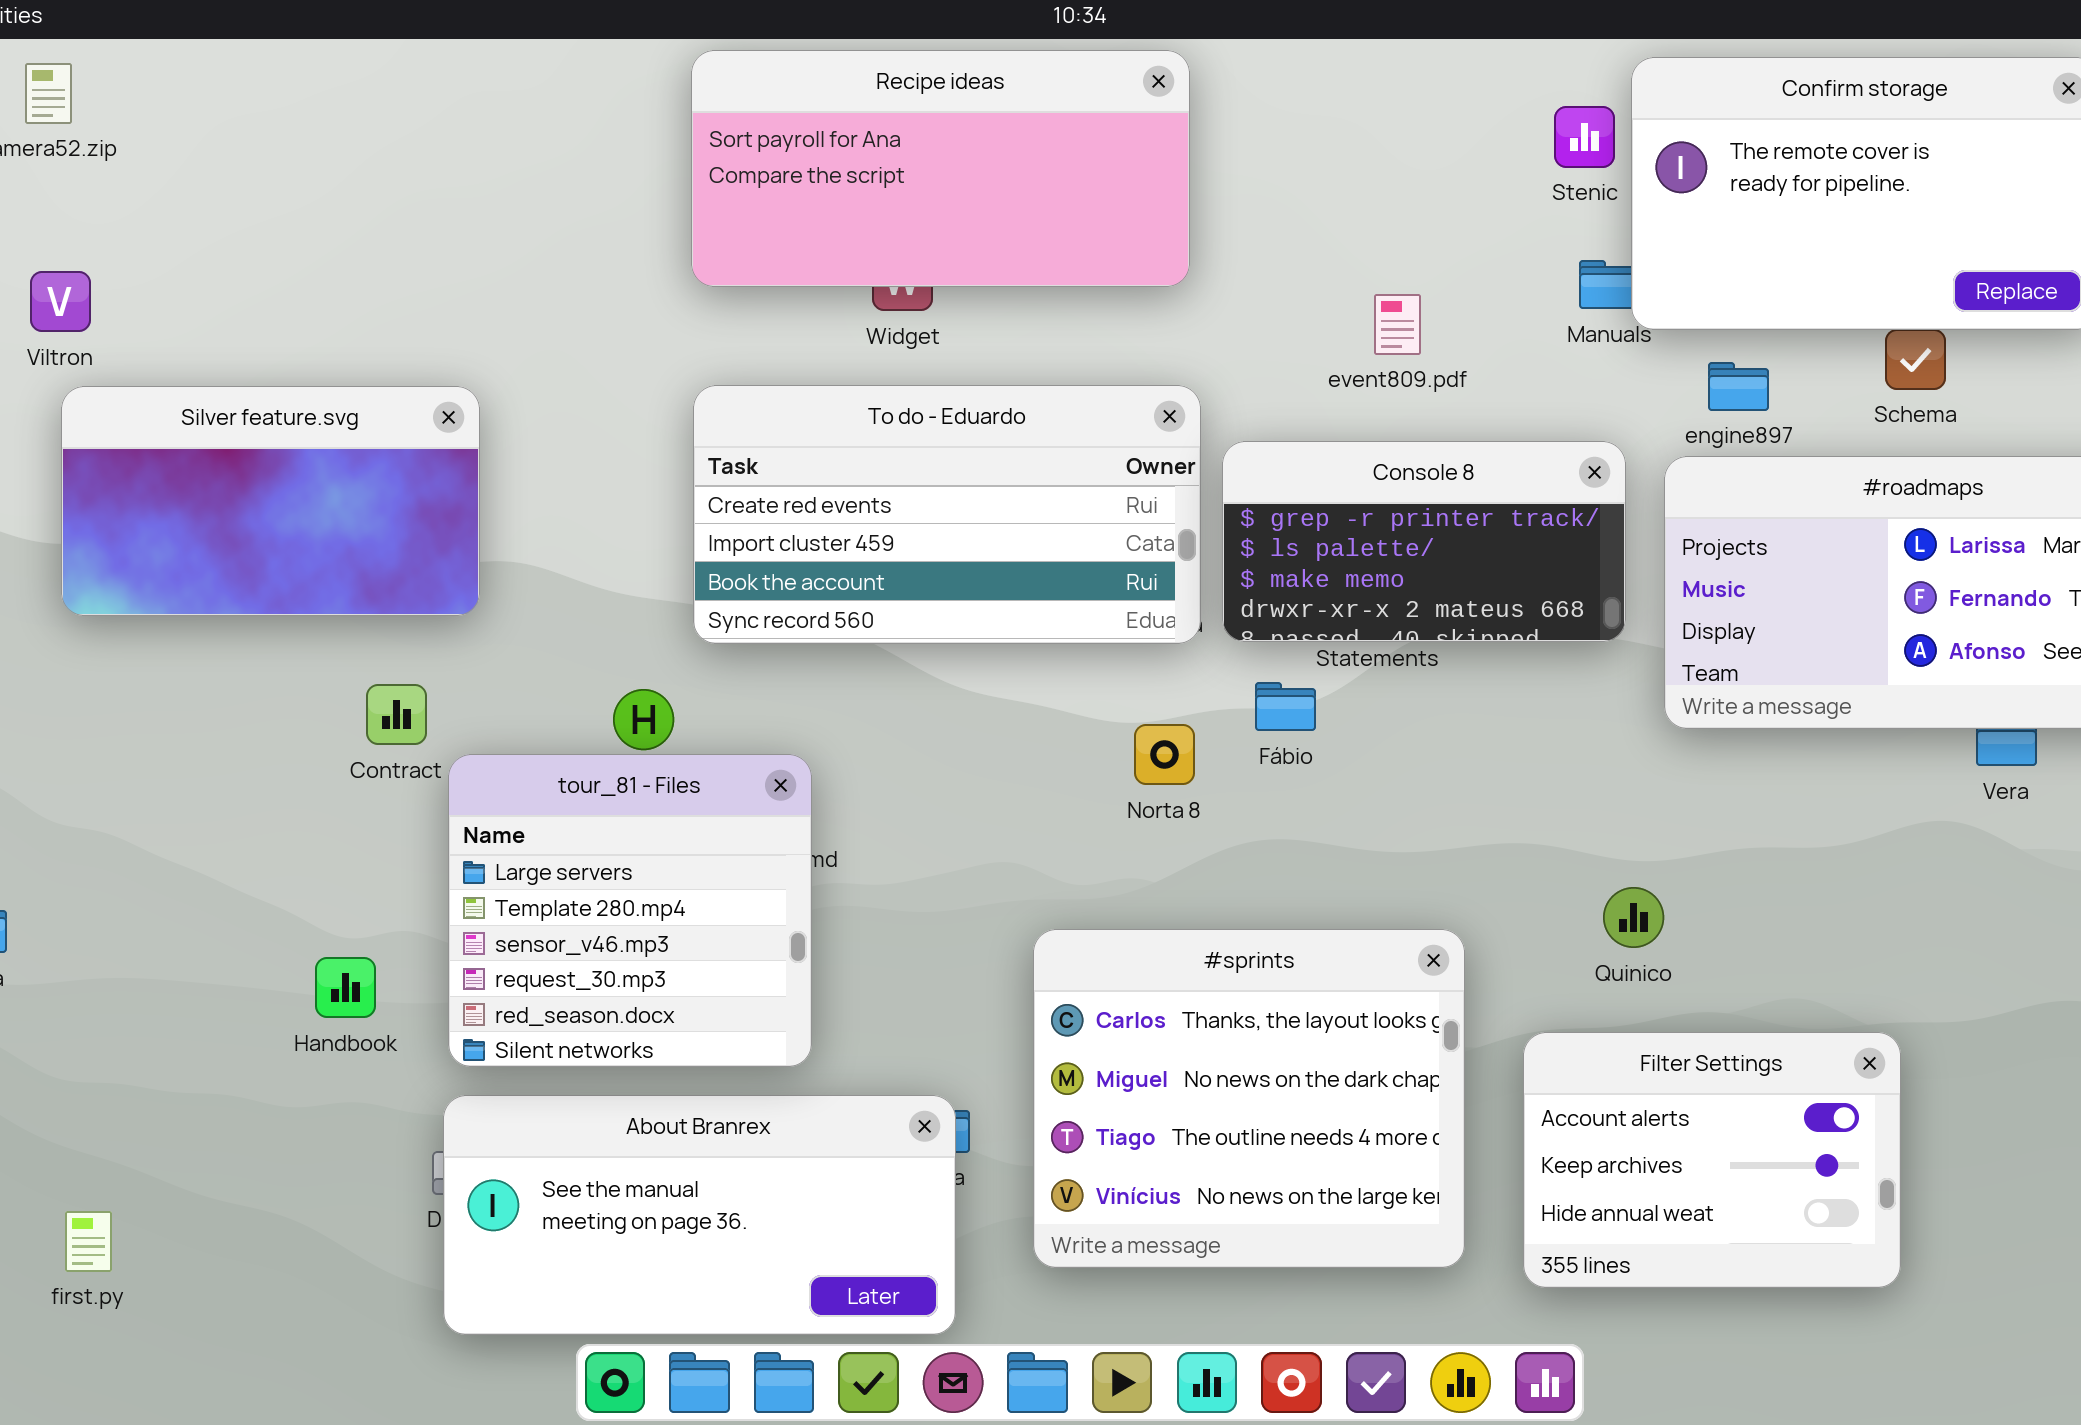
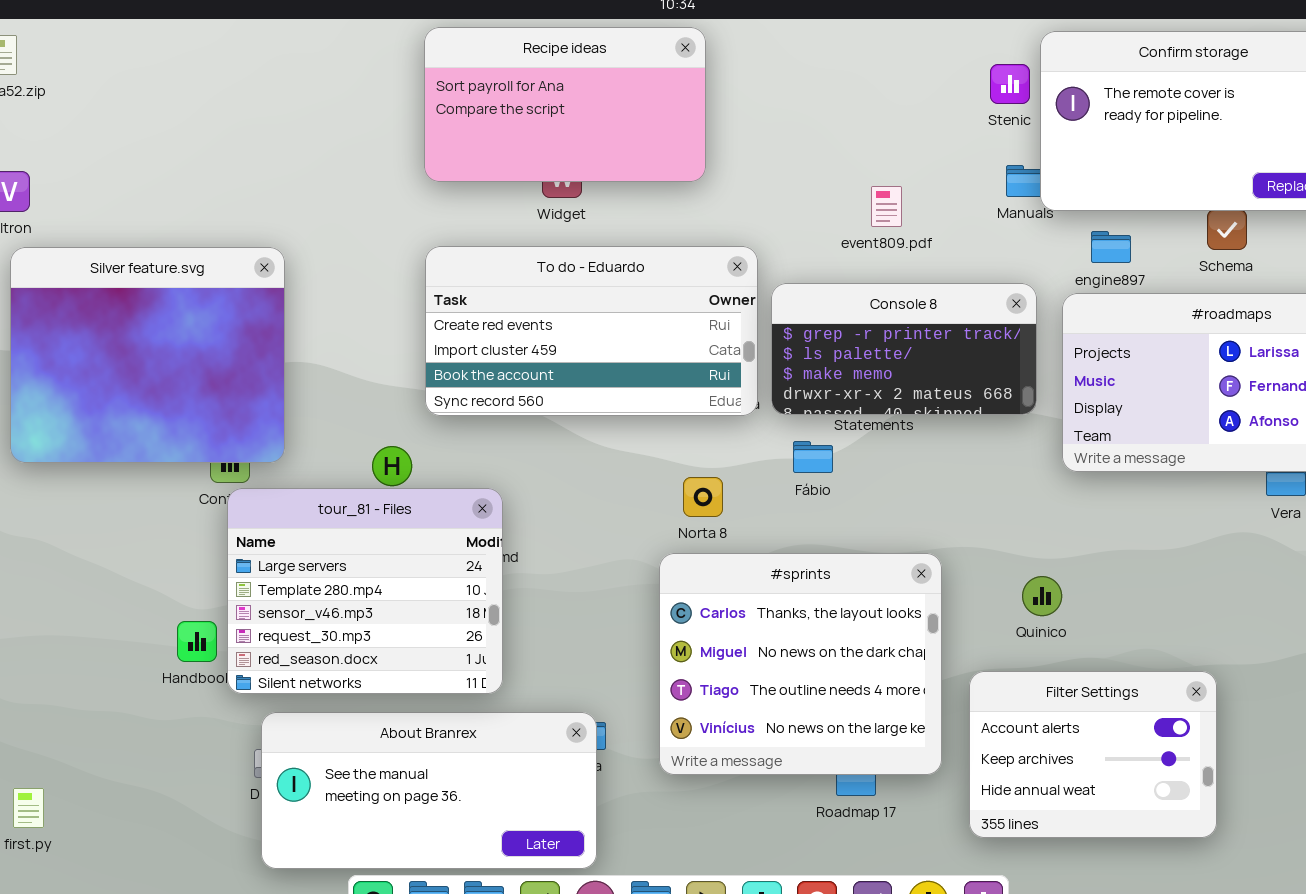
Recipe ideas: [691,50,1190,287] -> [424,27,706,182], resized
Silver feature.svg: [61,386,480,616] -> [10,247,285,463], resized
Norta 8: [1134,724,1195,785] -> [683,477,723,517], moved
tour_81 - Files: [448,754,812,1067] -> [227,488,503,694], resized
#sprints: [1033,929,1465,1268] -> [659,553,942,775], moved

